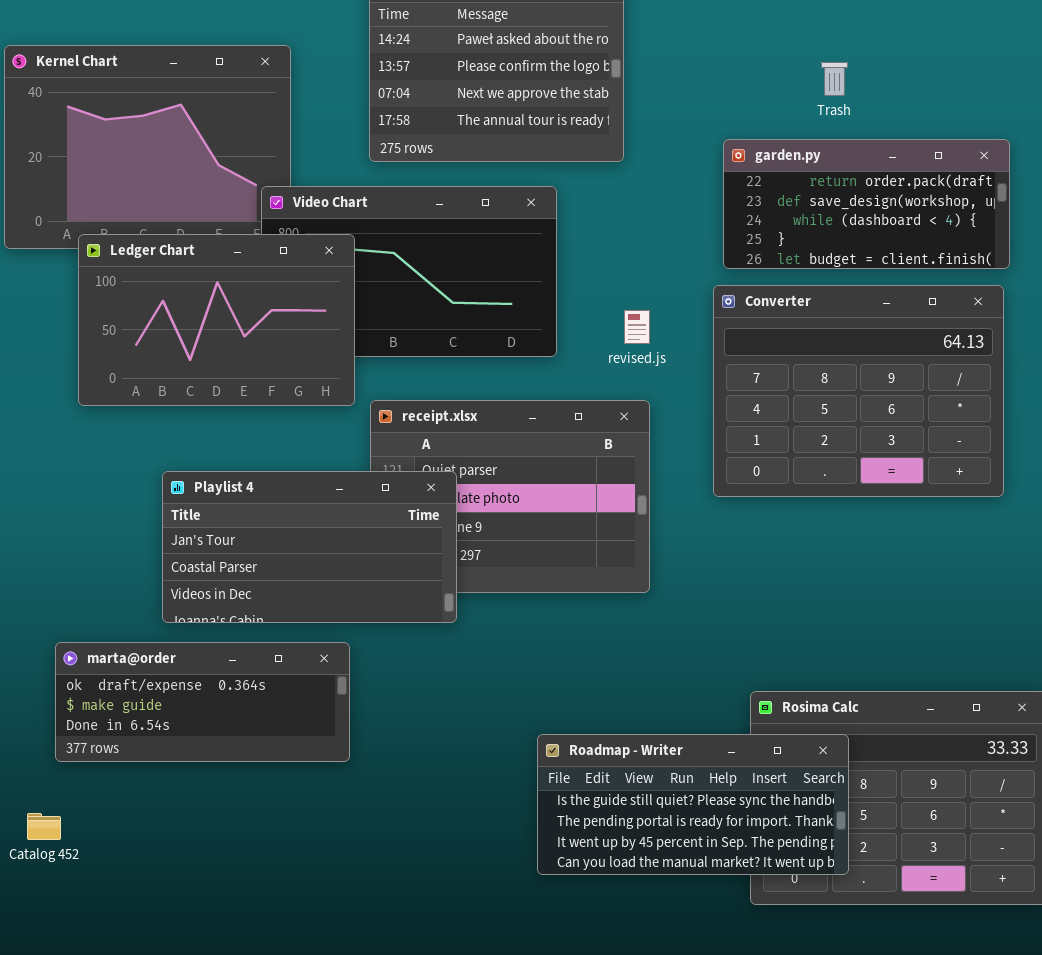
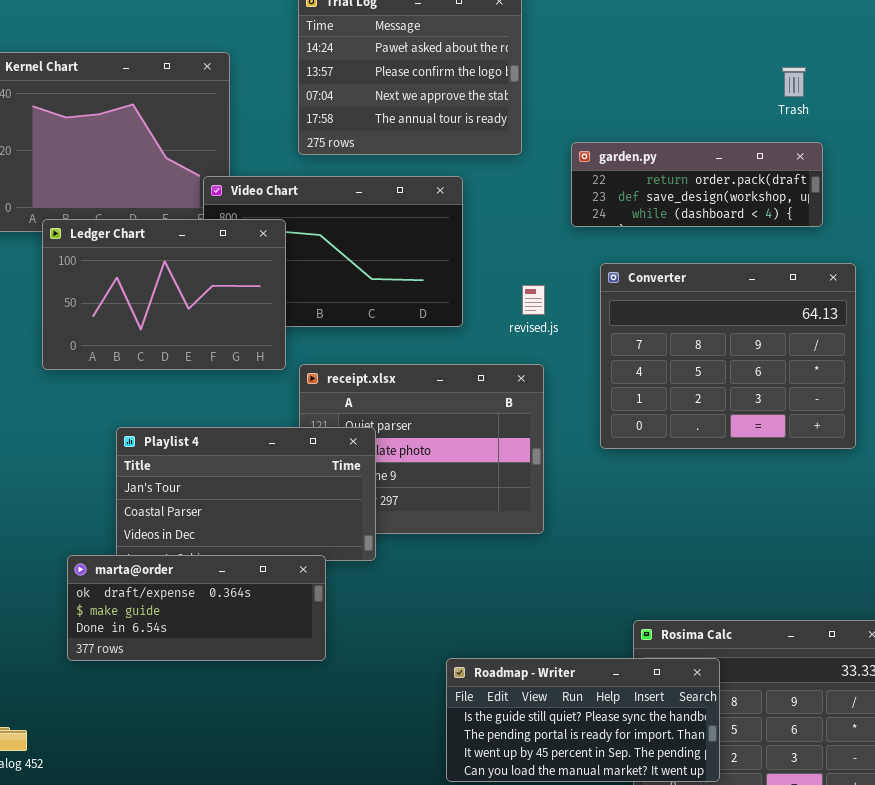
Trash: [821,62,848,96] -> [782,67,806,97], moved
garden.py: [723,139,1010,269] -> [571,142,823,227], moved, resized
marta@order: [55,642,350,762] -> [67,555,326,661], moved

